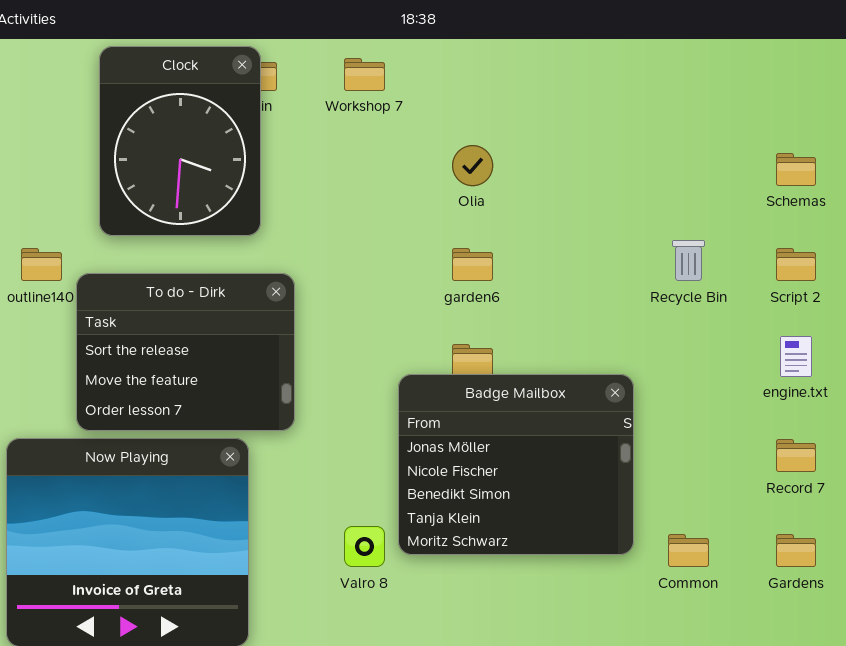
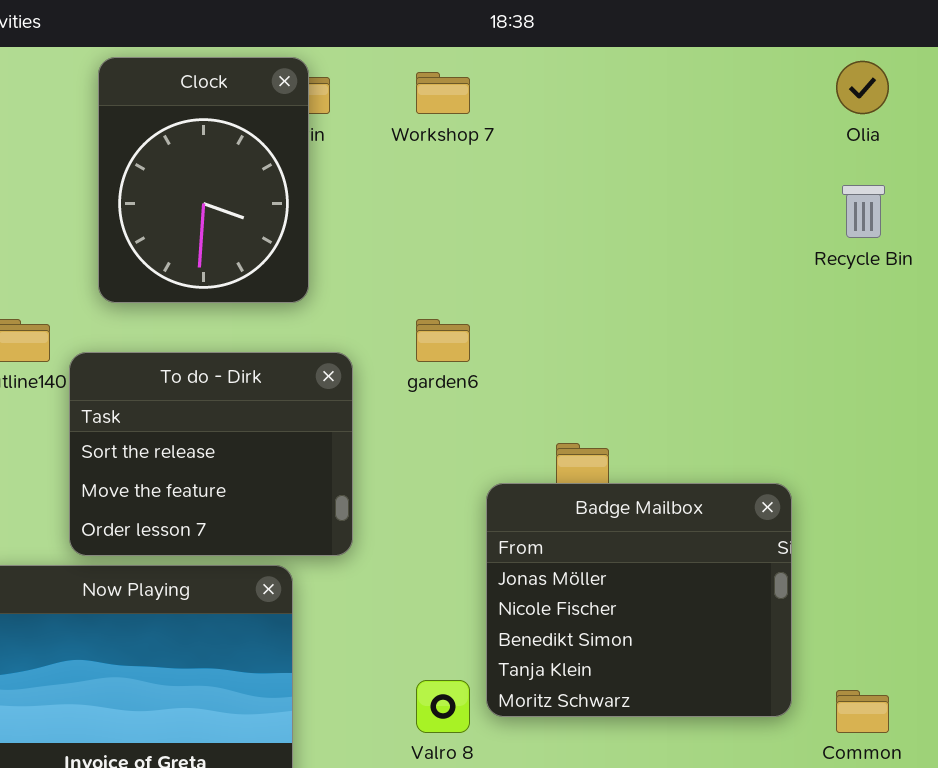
Olia: [452,145,493,186] -> [836,61,889,114], moved
Recycle Bin: [672,240,705,281] -> [842,185,885,238], moved
garden6: [452,248,493,281] -> [416,319,470,362], moved

